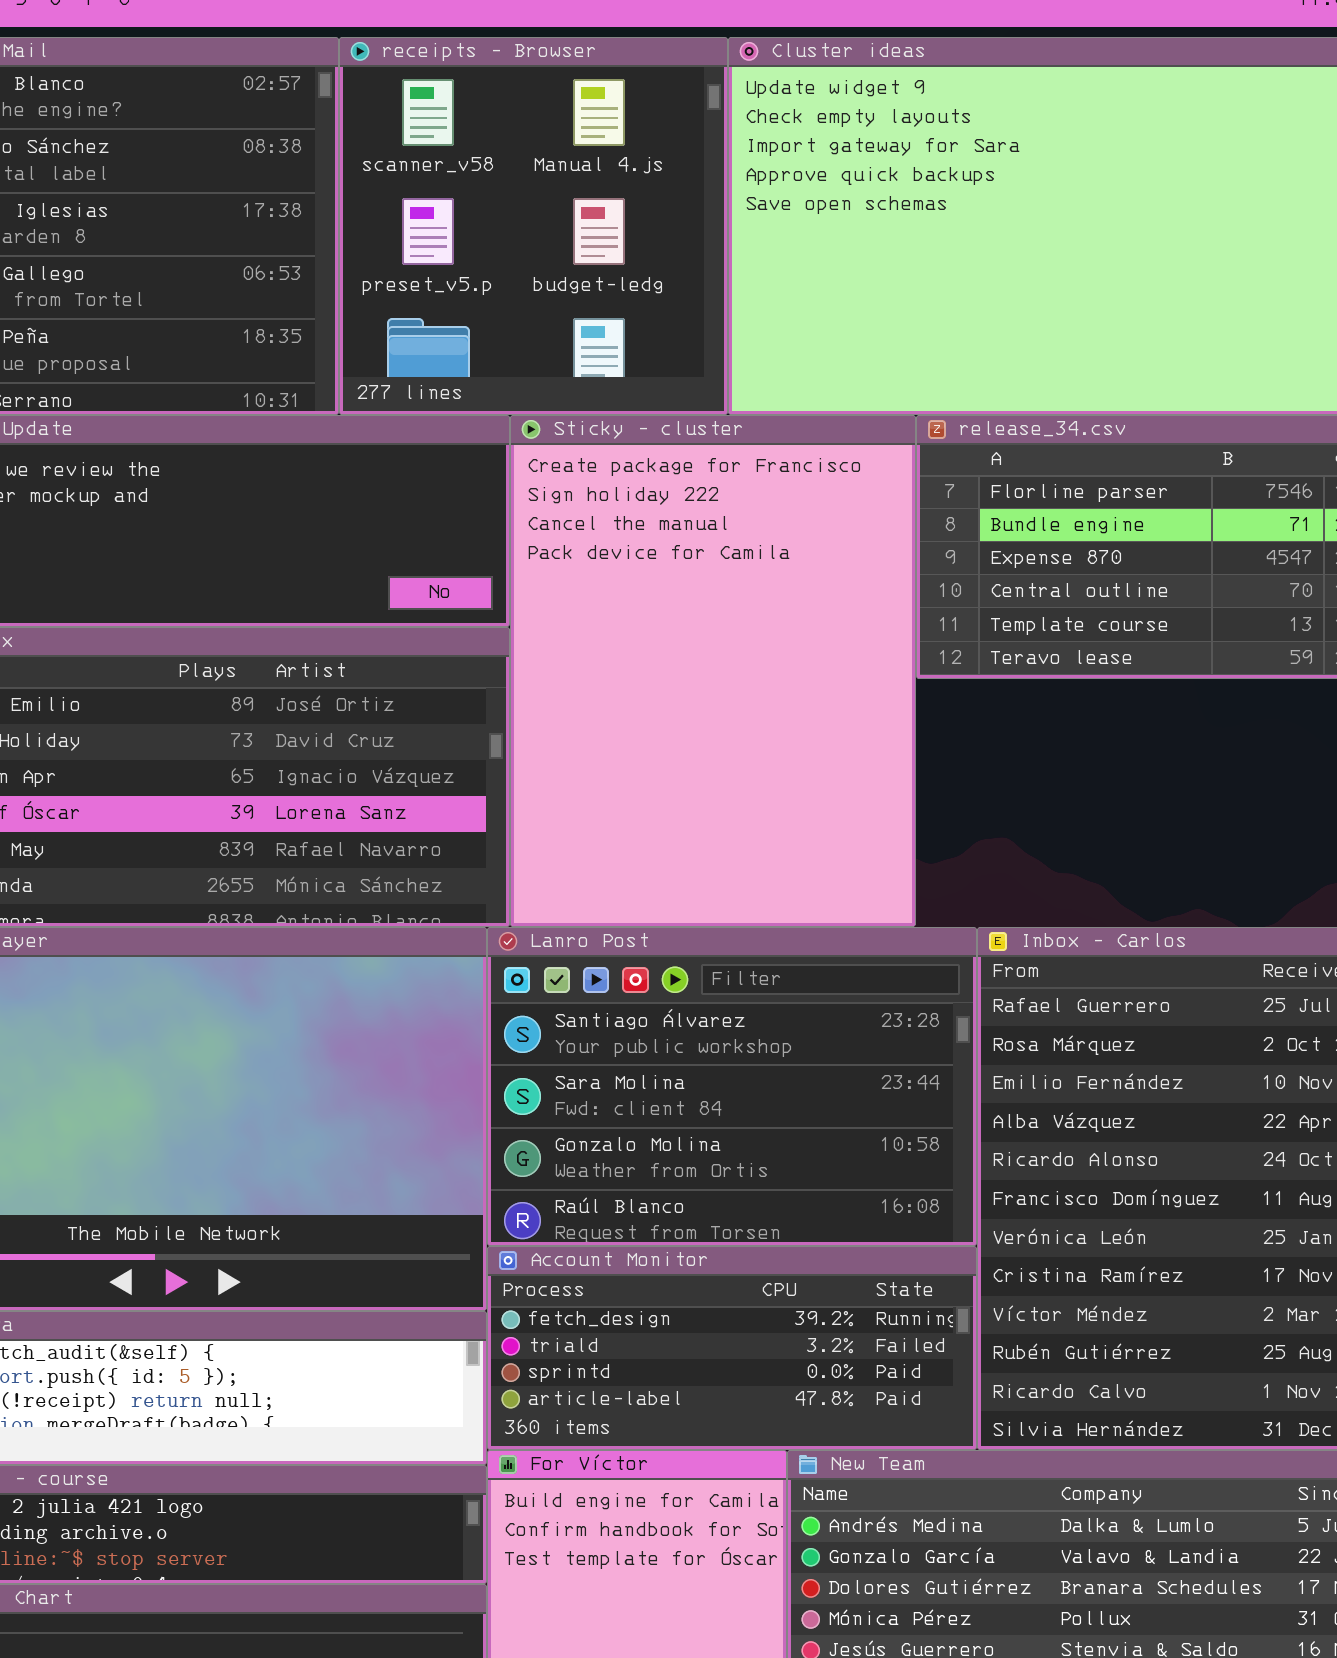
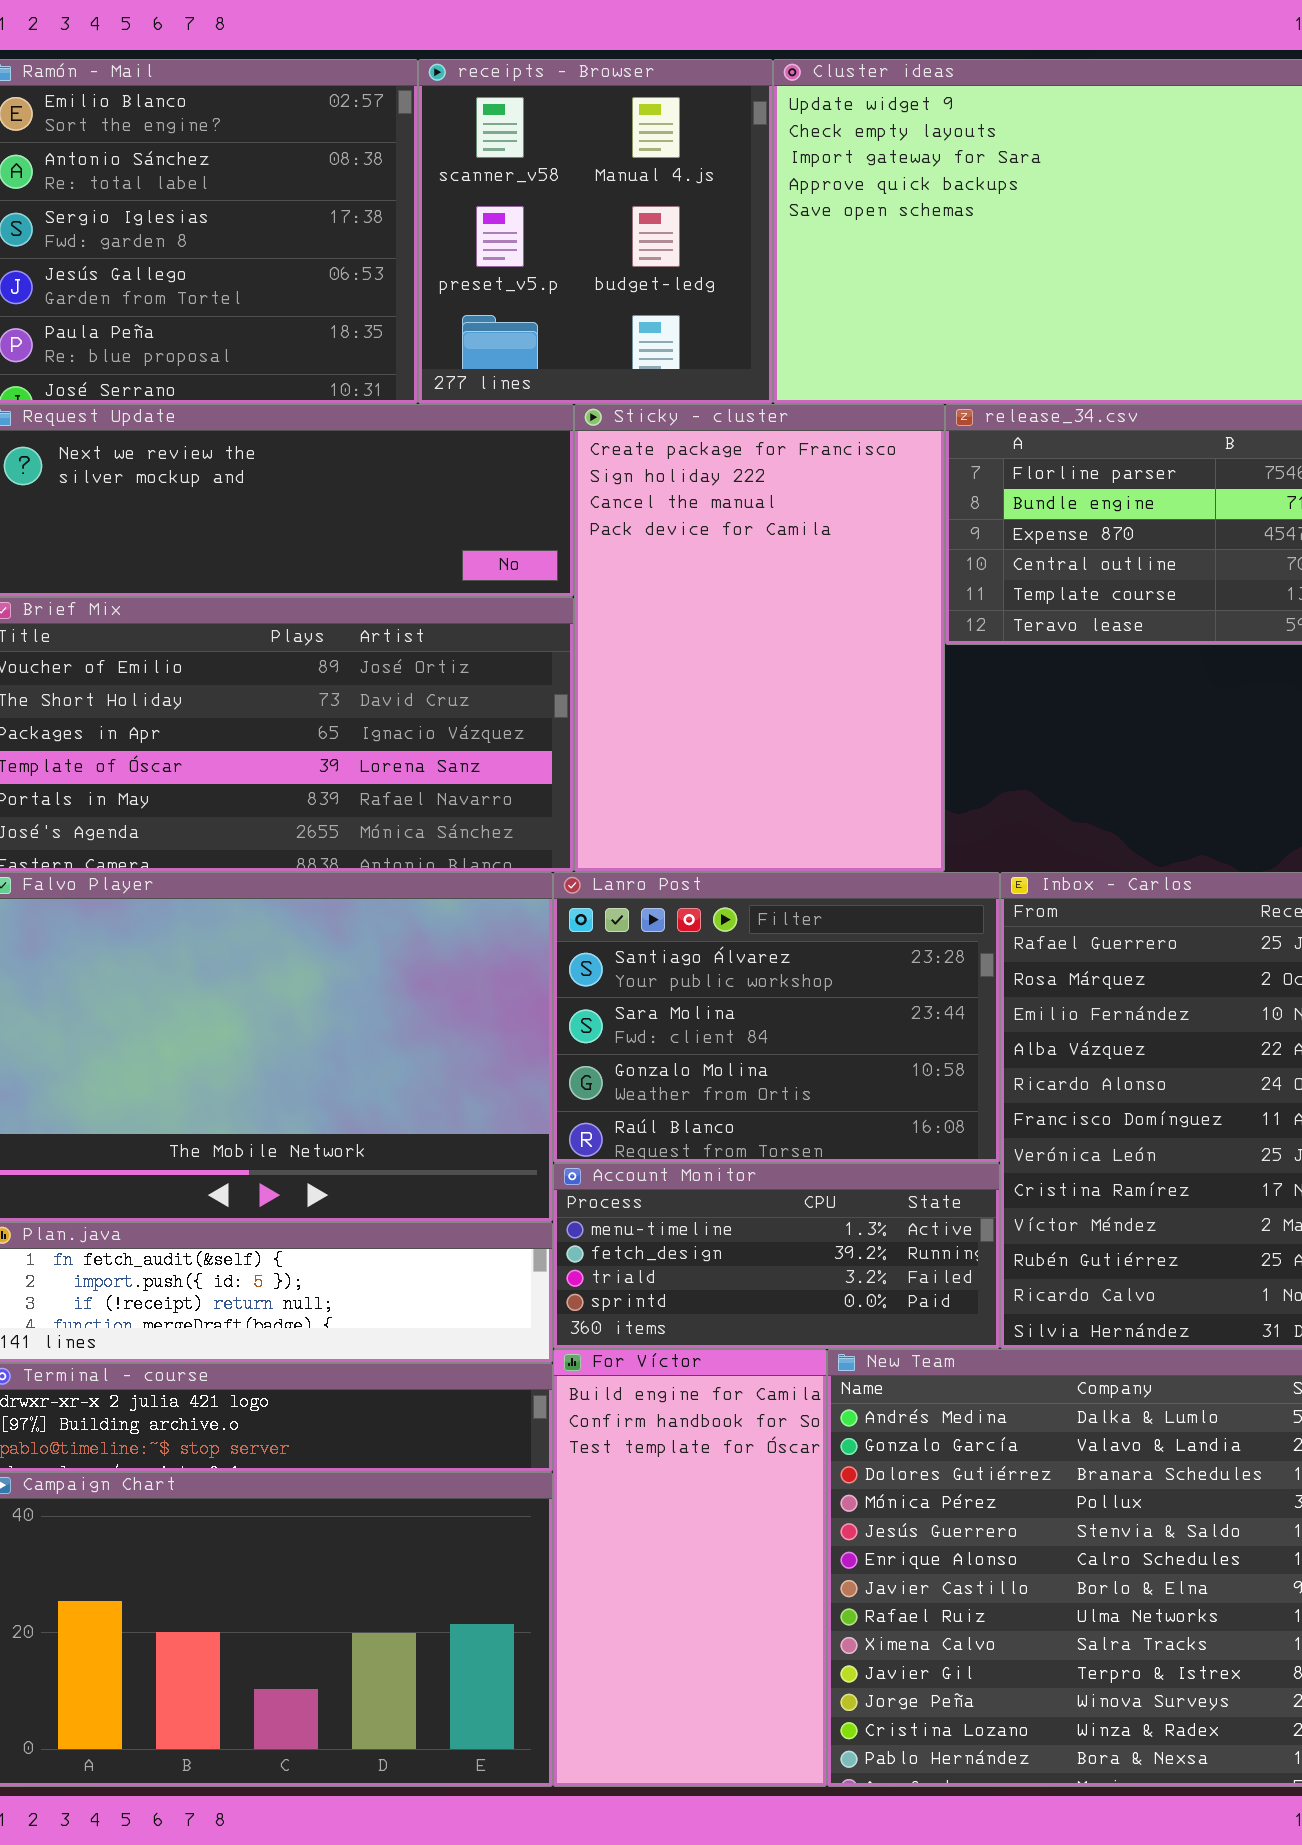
Account Monitor: [487,1246,977,1450] -> [553,1163,1000,1349], scrolled up 1 row

